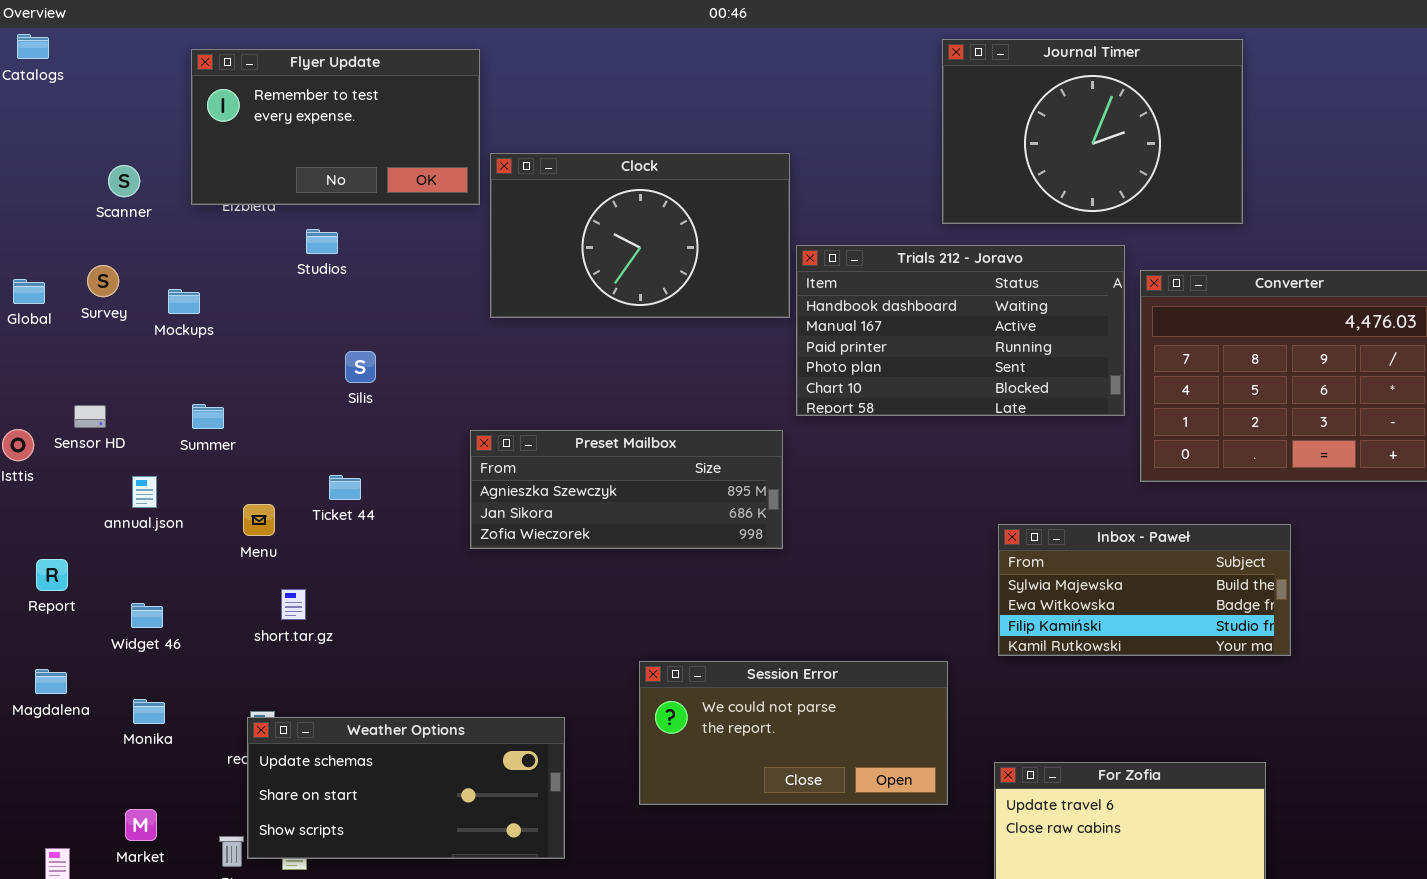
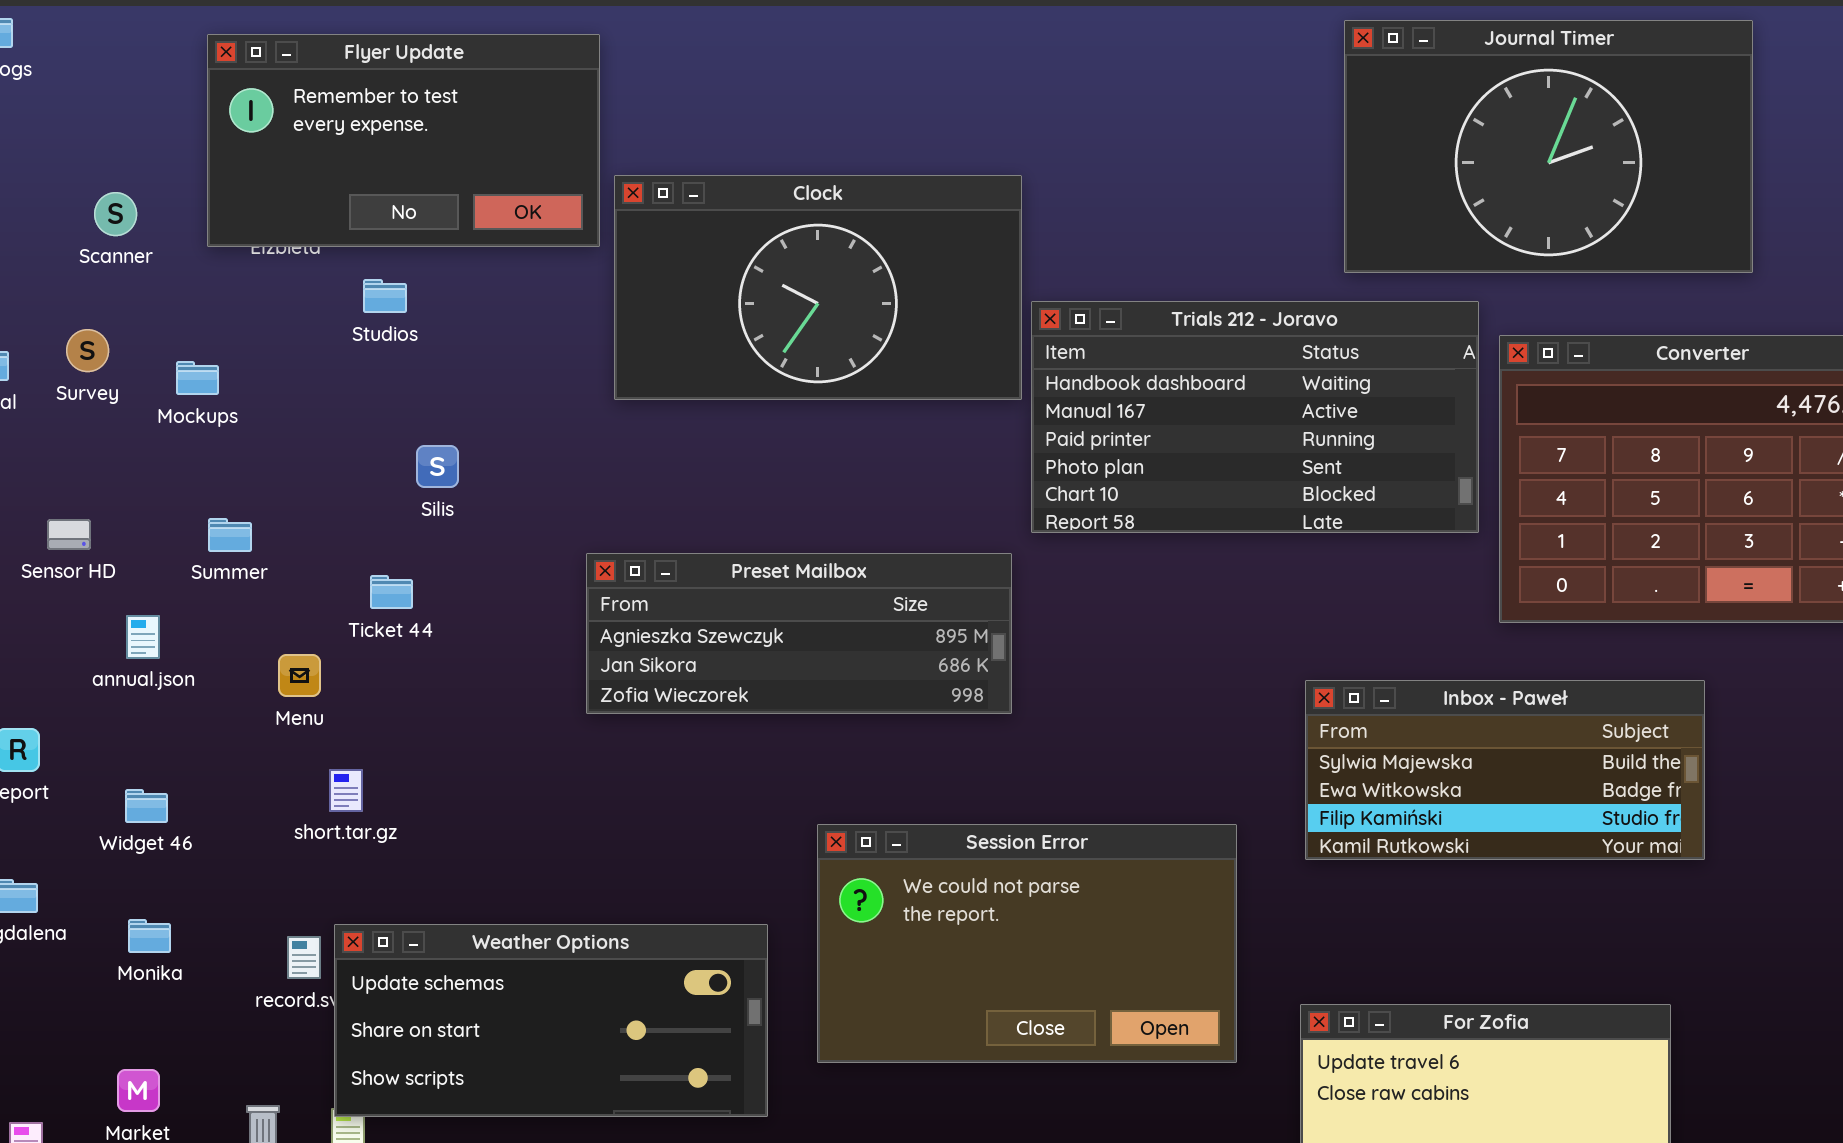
Journal Timer: [942,39,1243,224] -> [1344,20,1753,273], moved
Ticket 44: [329,475,361,500] -> [370,575,413,609], moved
Session Error: [639,661,948,805] -> [817,824,1237,1063], resized
Weather Options: [247,717,565,859] -> [334,924,768,1117], moved

